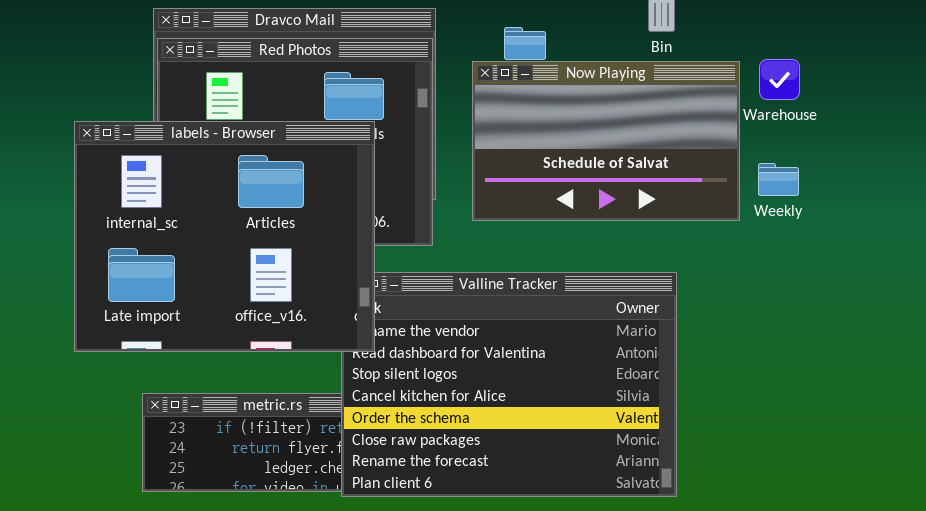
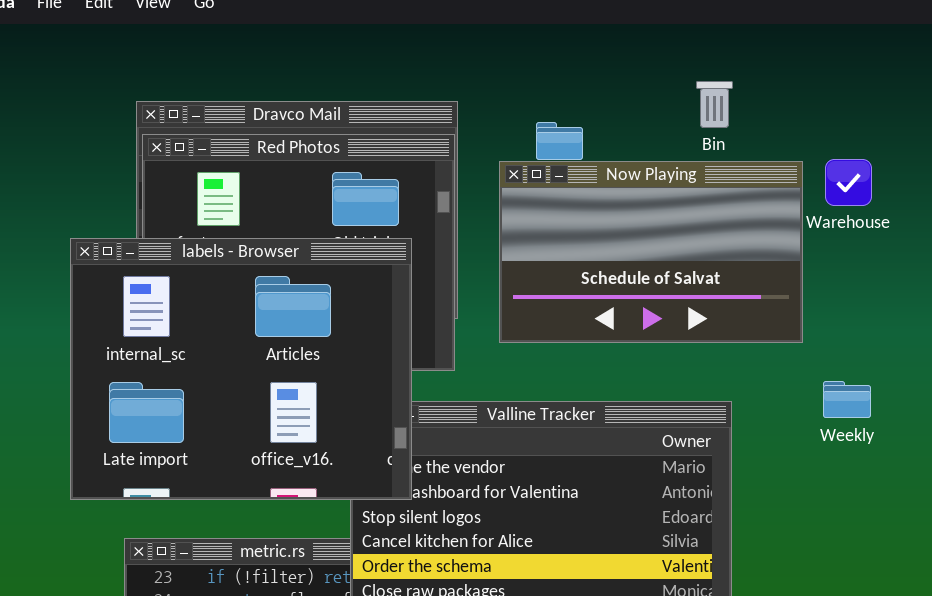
labels - Browser: [74,121,375,352] -> [70,238,412,500], moved
Weekly: [758,163,799,196] -> [823,381,871,418], moved

